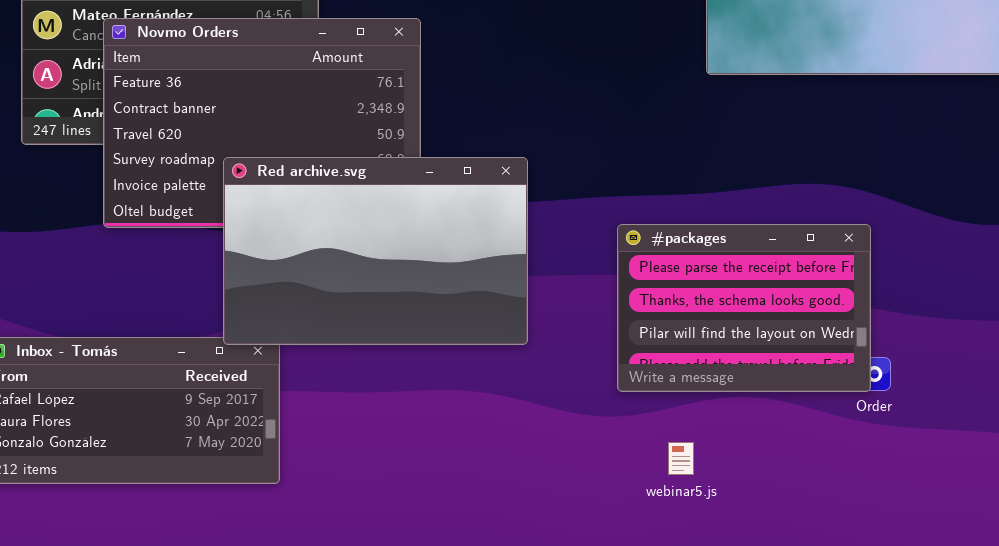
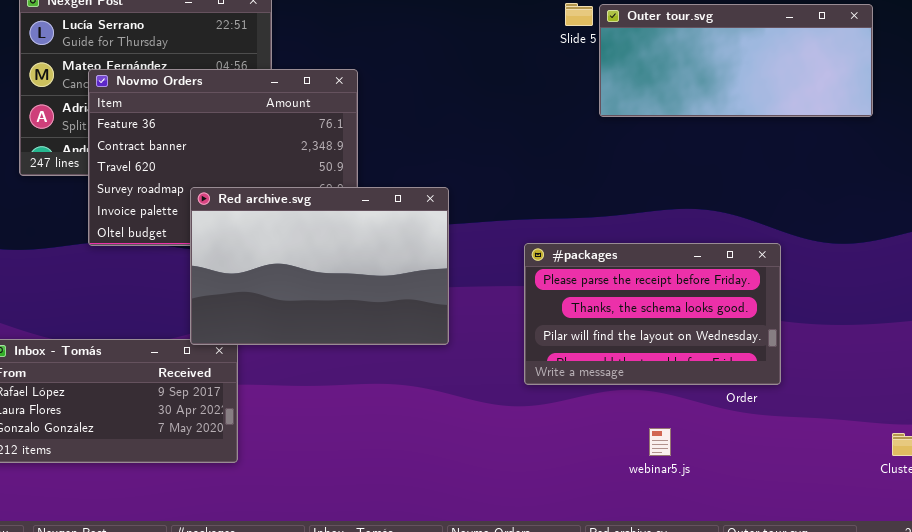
#packages: [617,224,871,392] -> [524,243,781,385], resized
webinar5.js: [668,442,694,475] -> [649,428,671,456], moved

